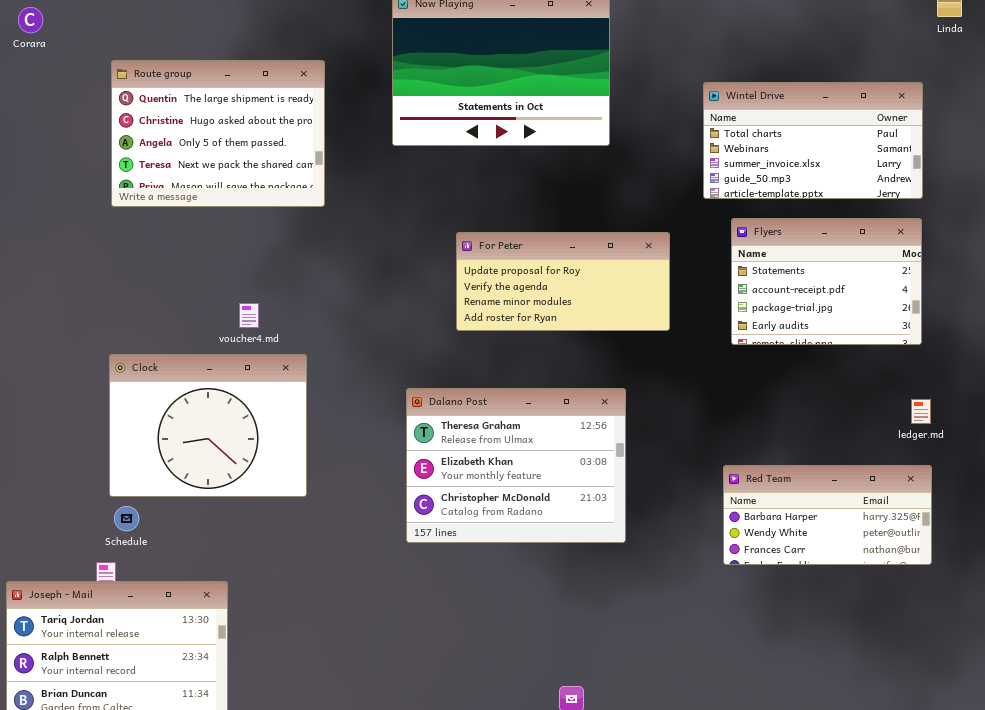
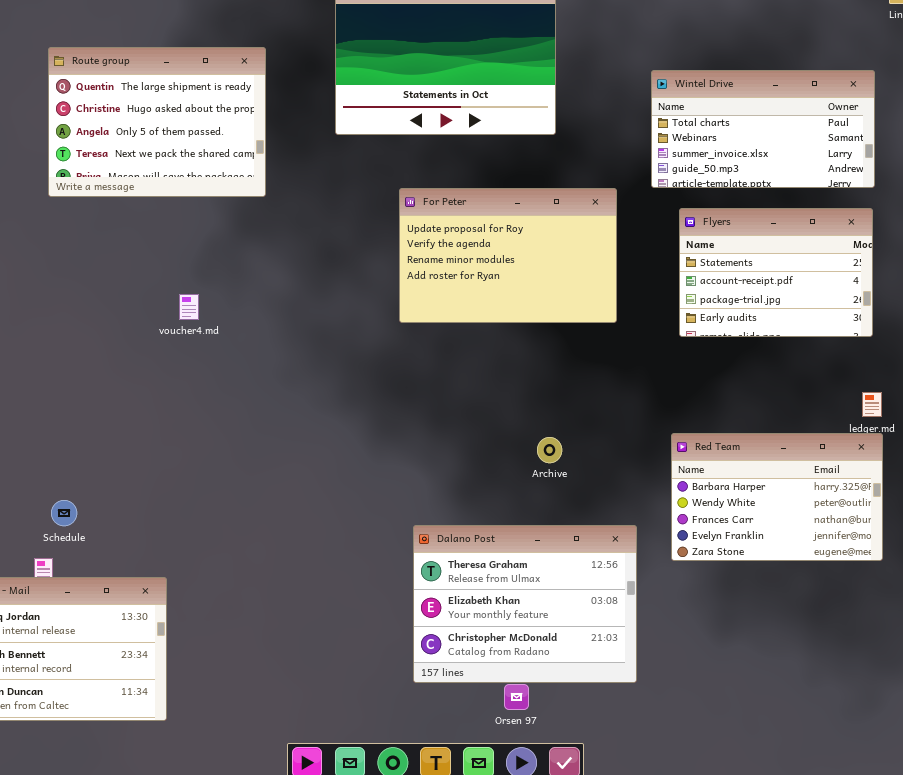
For Peter: [456,232,670,331] -> [399,188,617,323], resized
Clock: [109,354,307,497] -> none, closed
Dalano Post: [406,388,626,543] -> [413,525,637,683], moved
Red Team: [723,465,932,565] -> [671,433,883,561], resized

